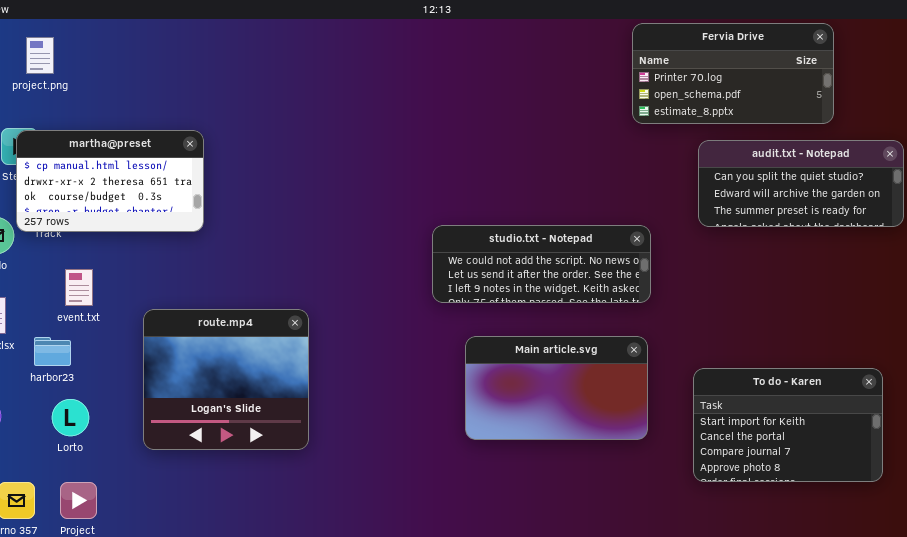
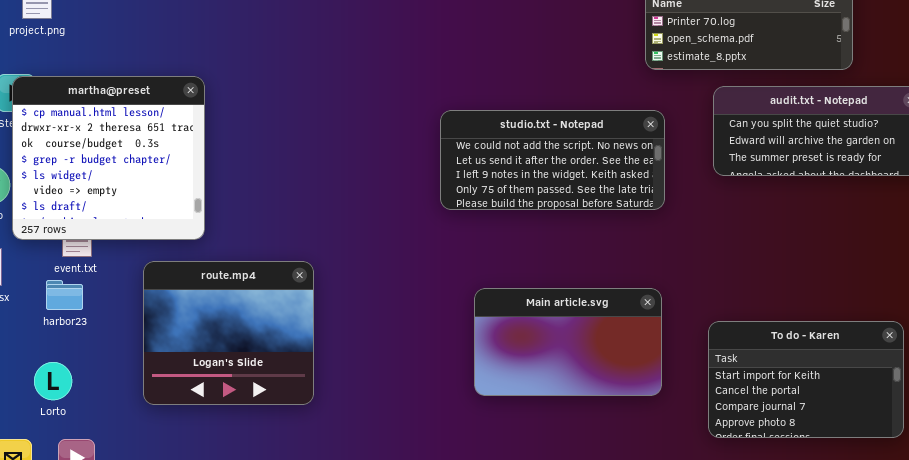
martha@preset: [16,130,204,232] -> [12,76,205,240], resized
studio.txt - Notepad: [432,225,651,303] -> [440,110,665,210], moved, resized
harbor23: [34,337,71,366] -> [46,280,83,310], moved
Lorto: [52,399,89,436] -> [34,362,72,400], moved

